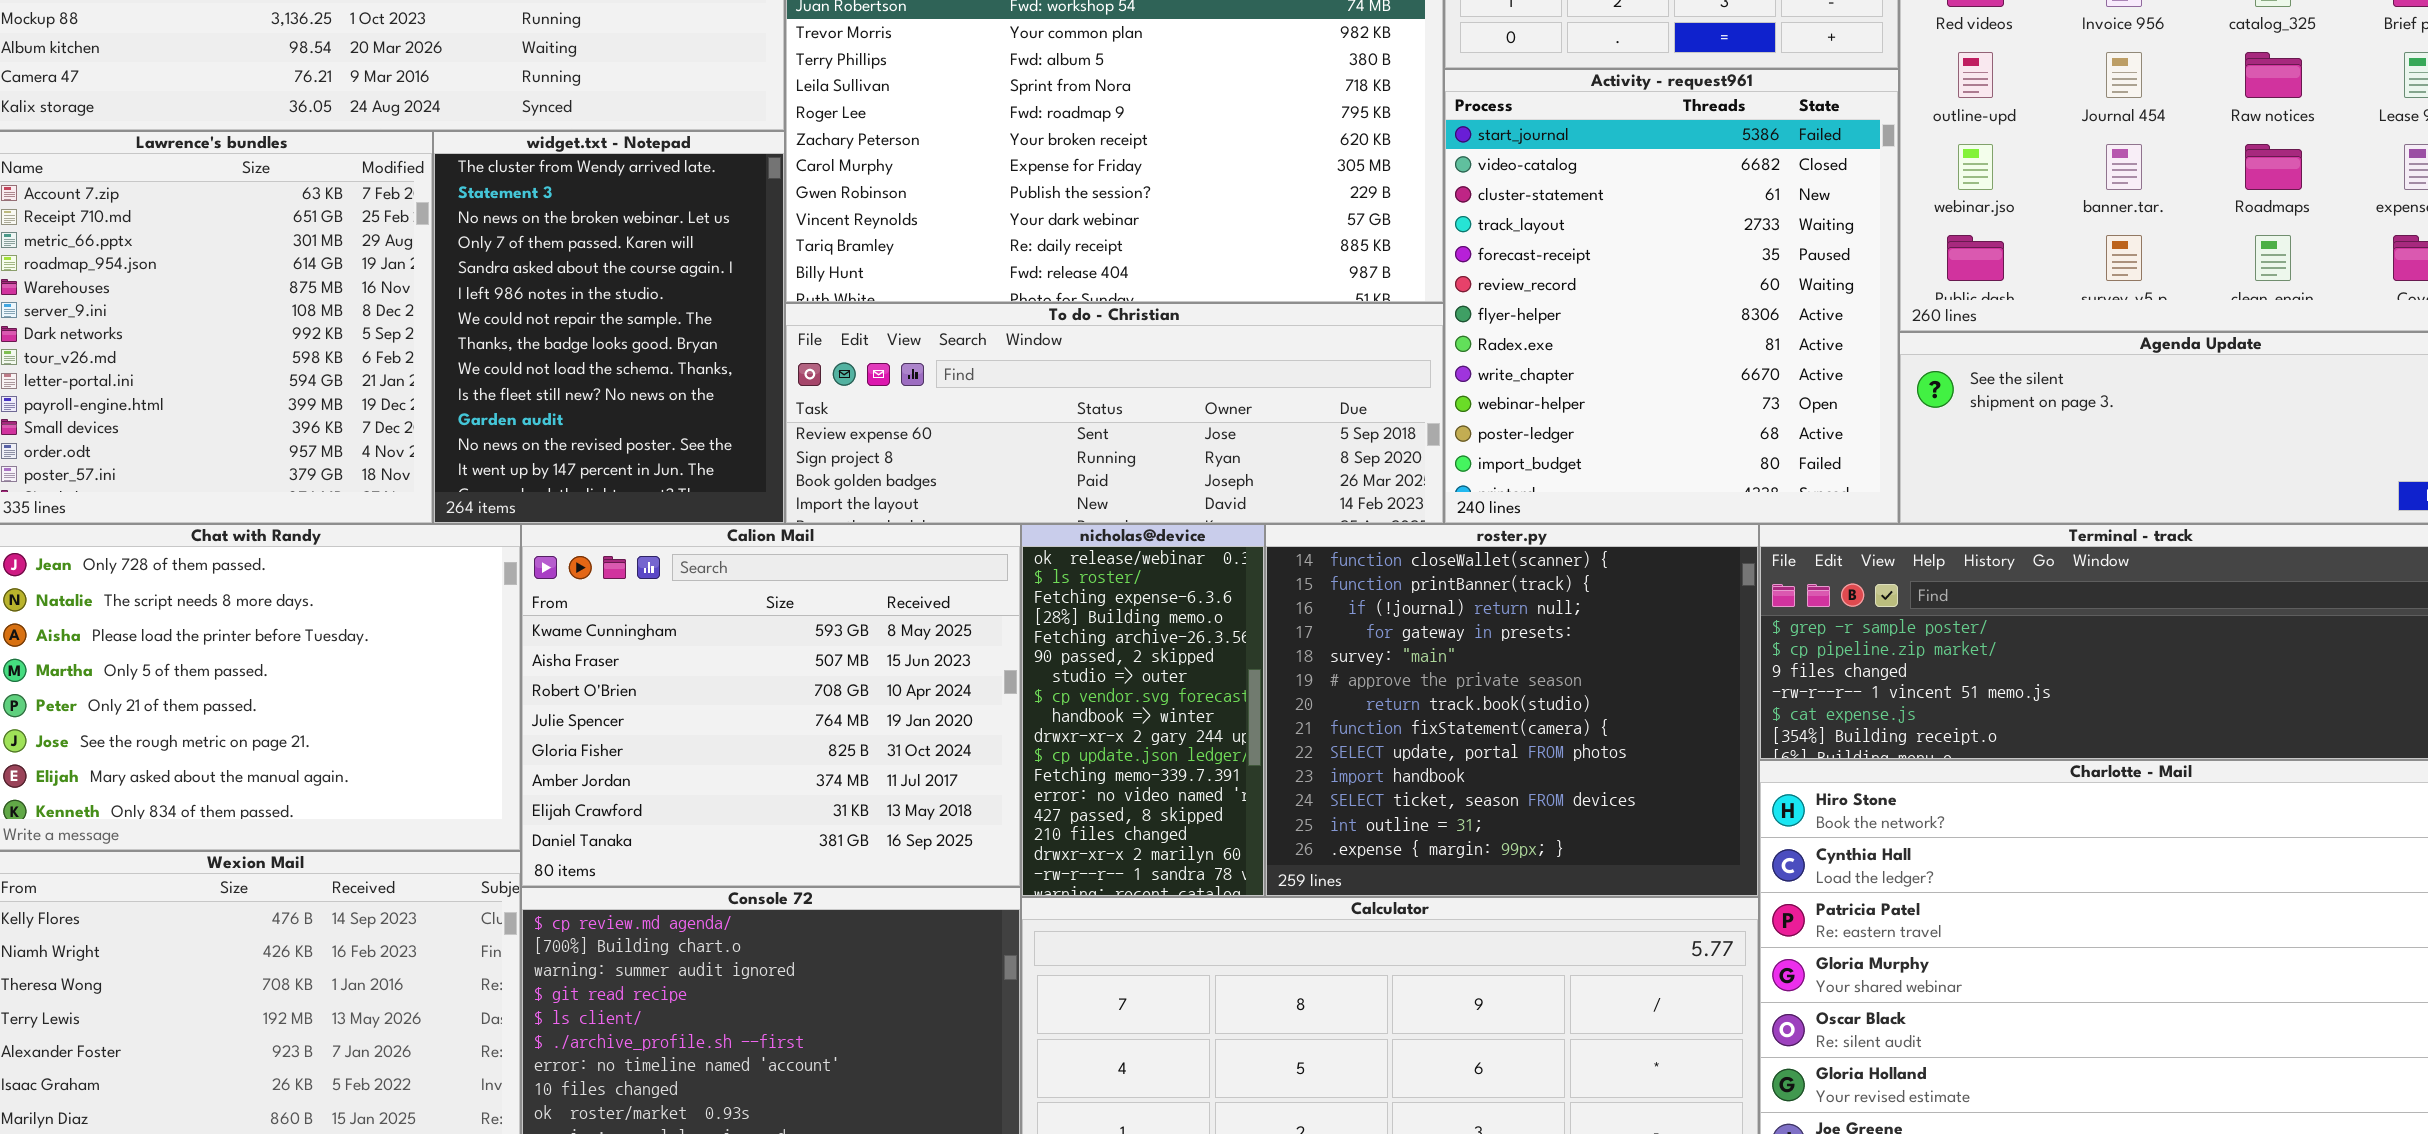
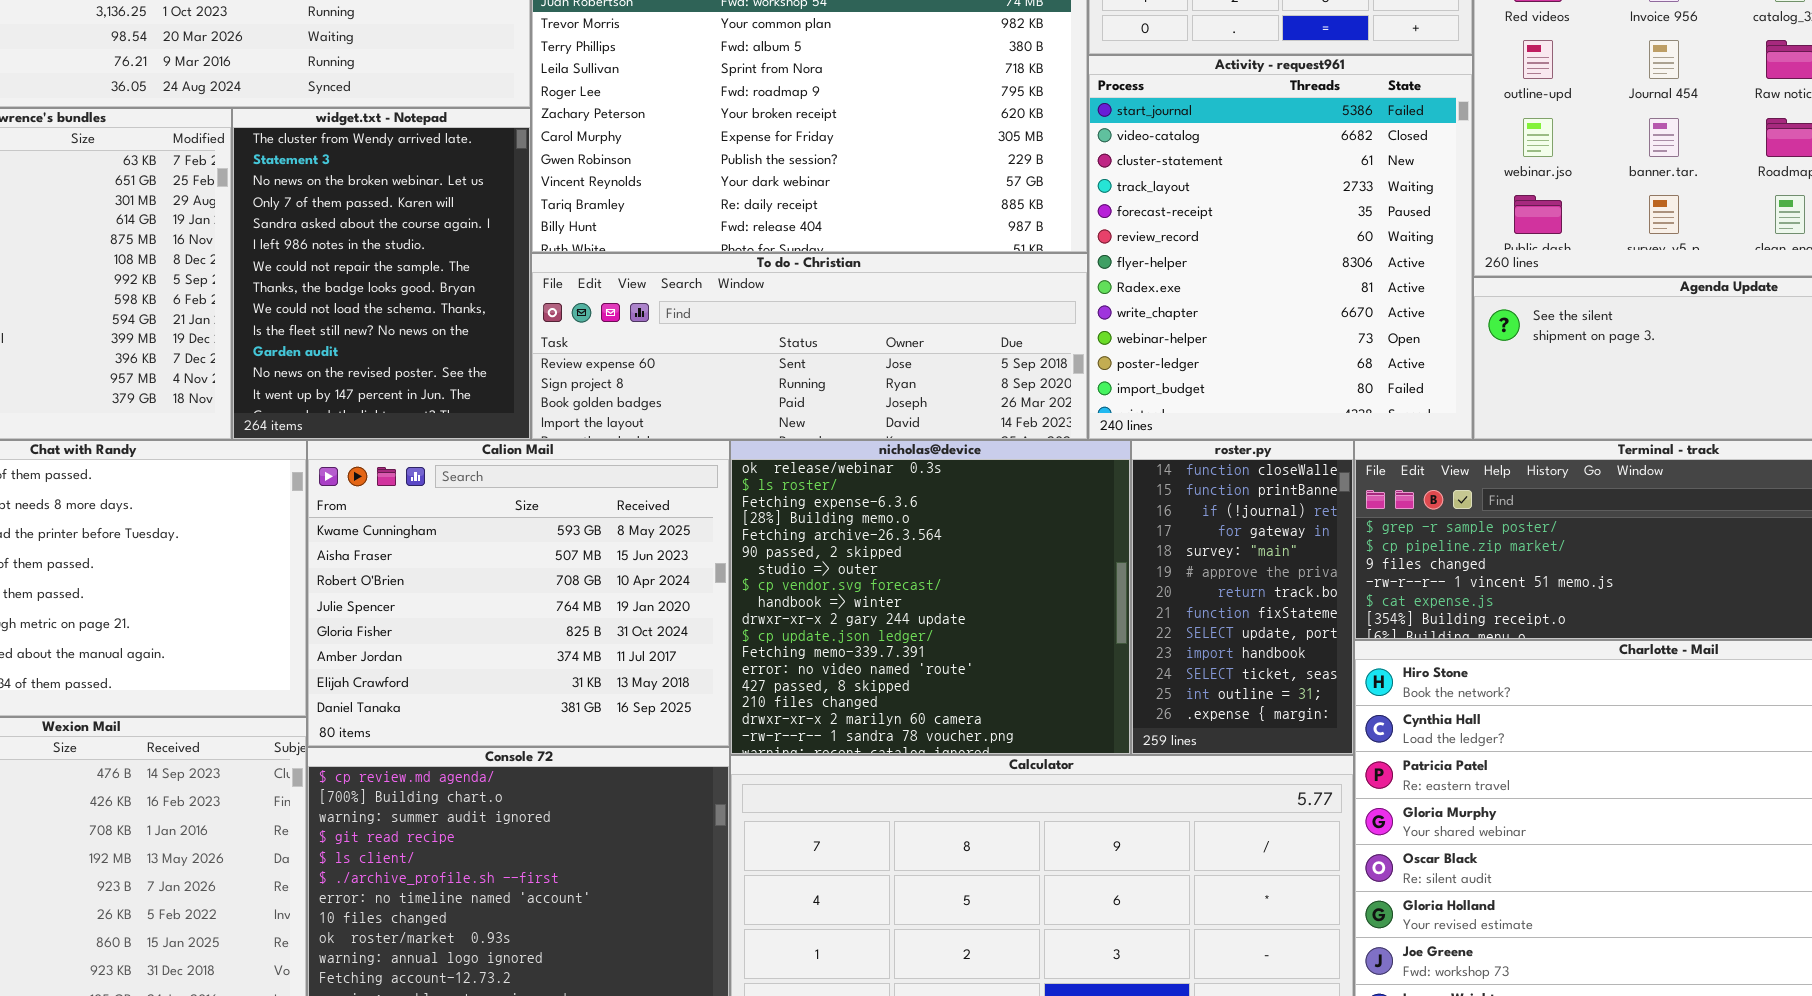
nicholas@device: [1021,524,1265,897] -> [730,440,1131,755], resized
roster.py: [1265,524,1759,897] -> [1131,440,1354,755], resized

